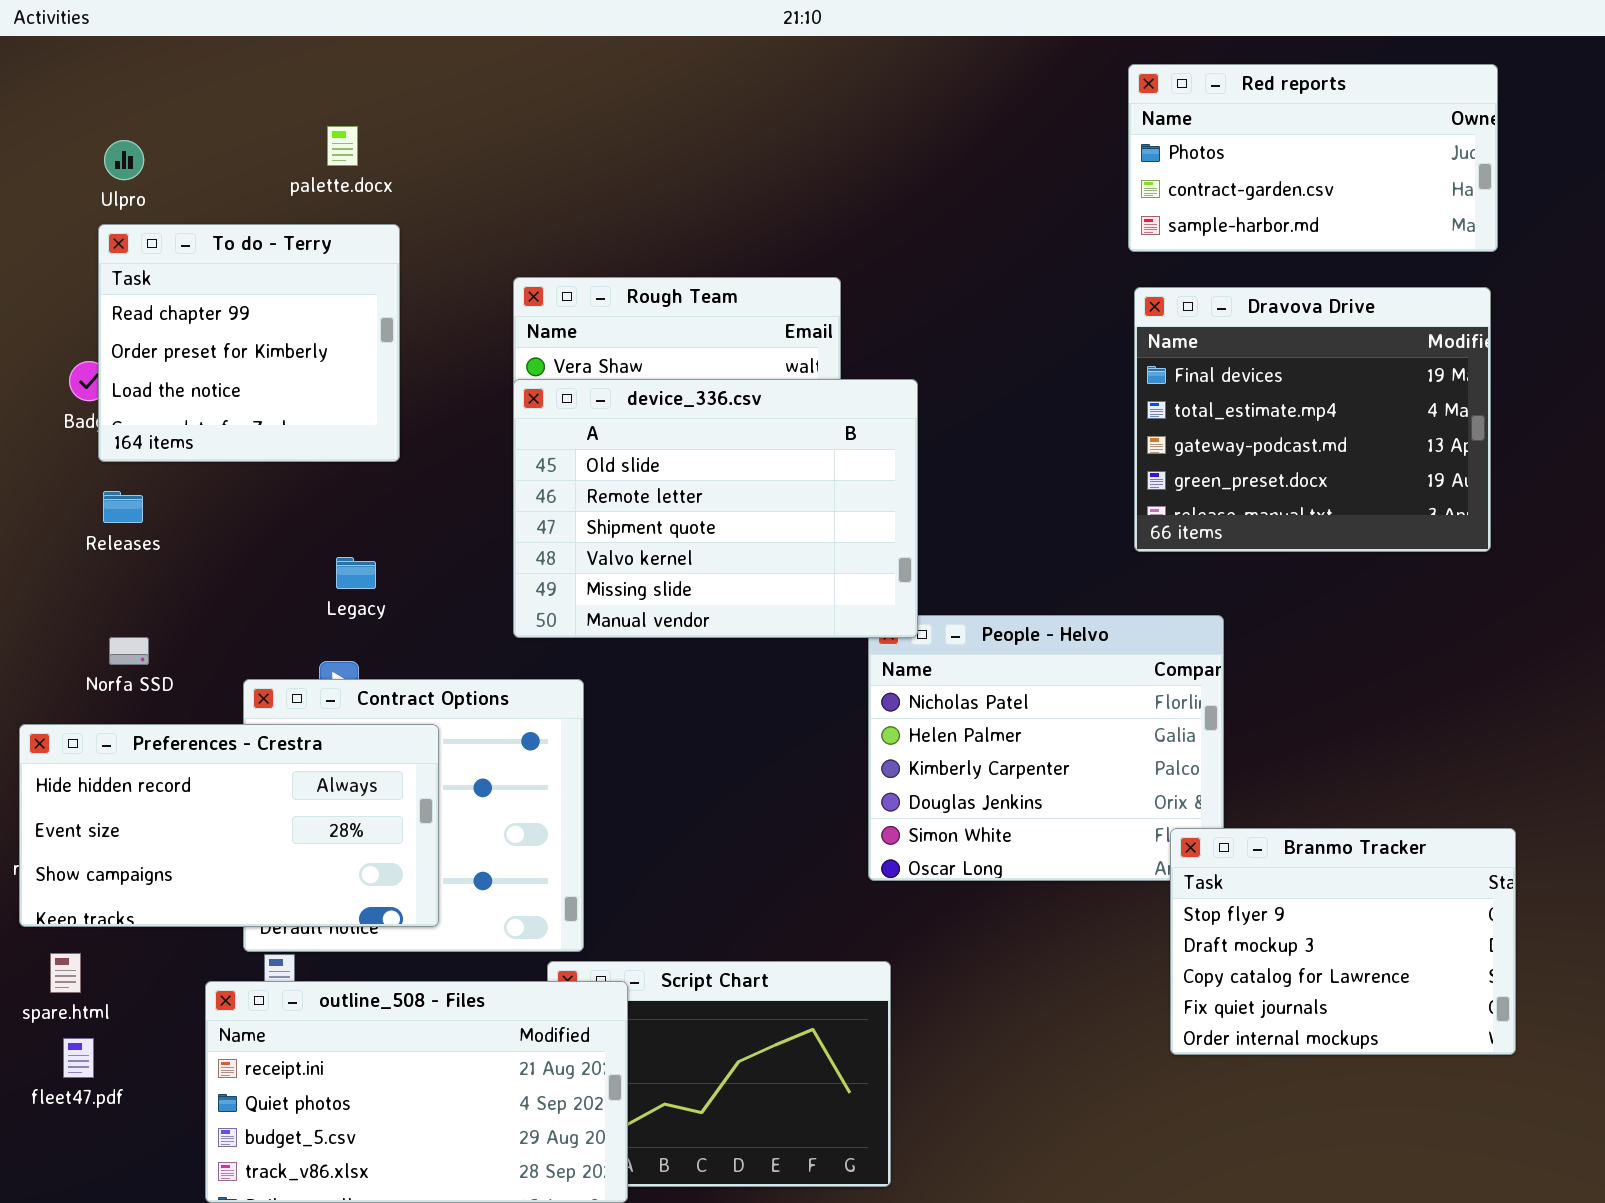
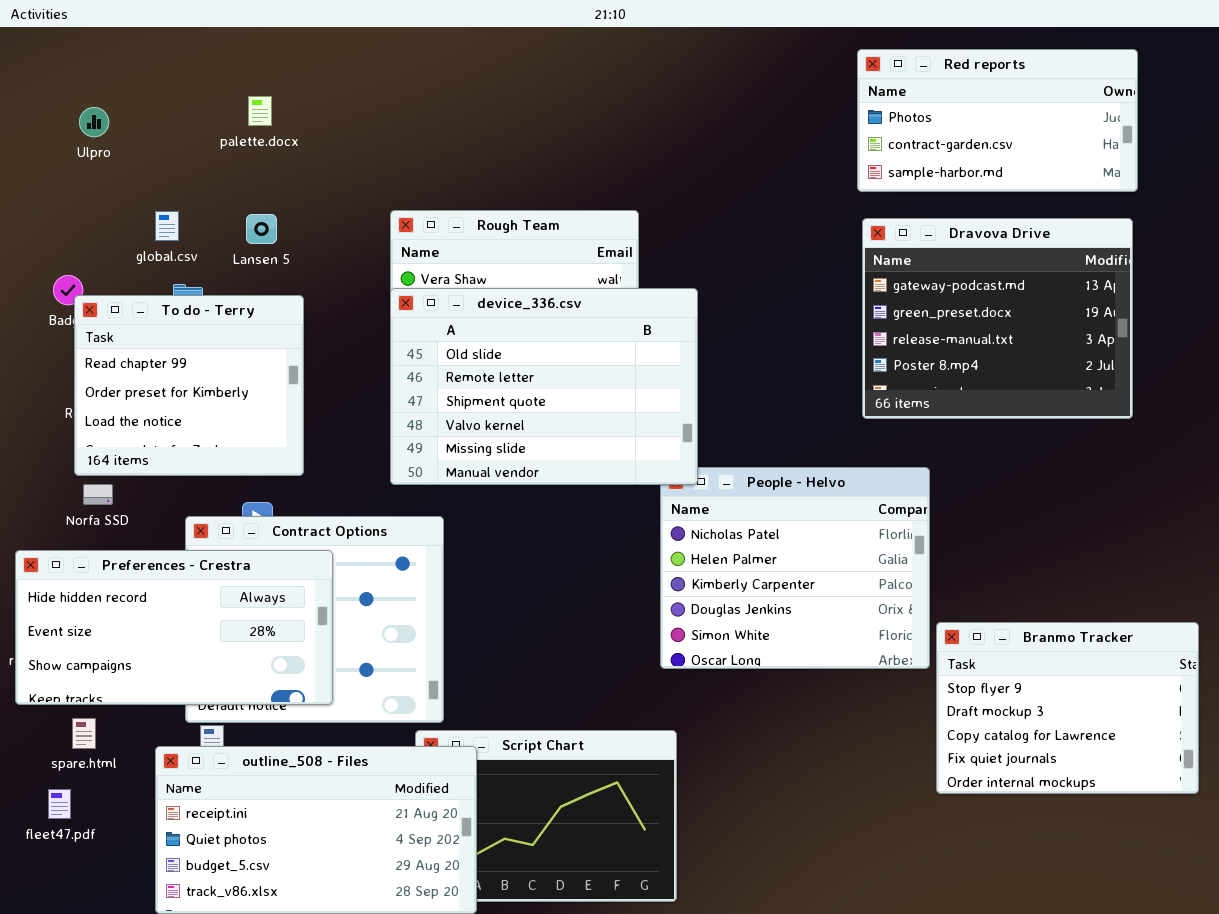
To do - Terry: [98,224,400,462] -> [74,295,304,476], moved
Dravova Drive: [1134,287,1491,552] -> [862,218,1133,419], scrolled down 2 rows
Branmo Tracker: [1170,828,1516,1055] -> [936,622,1199,794], moved
spare.html: [50,953,81,993] -> [72,718,96,749], moved

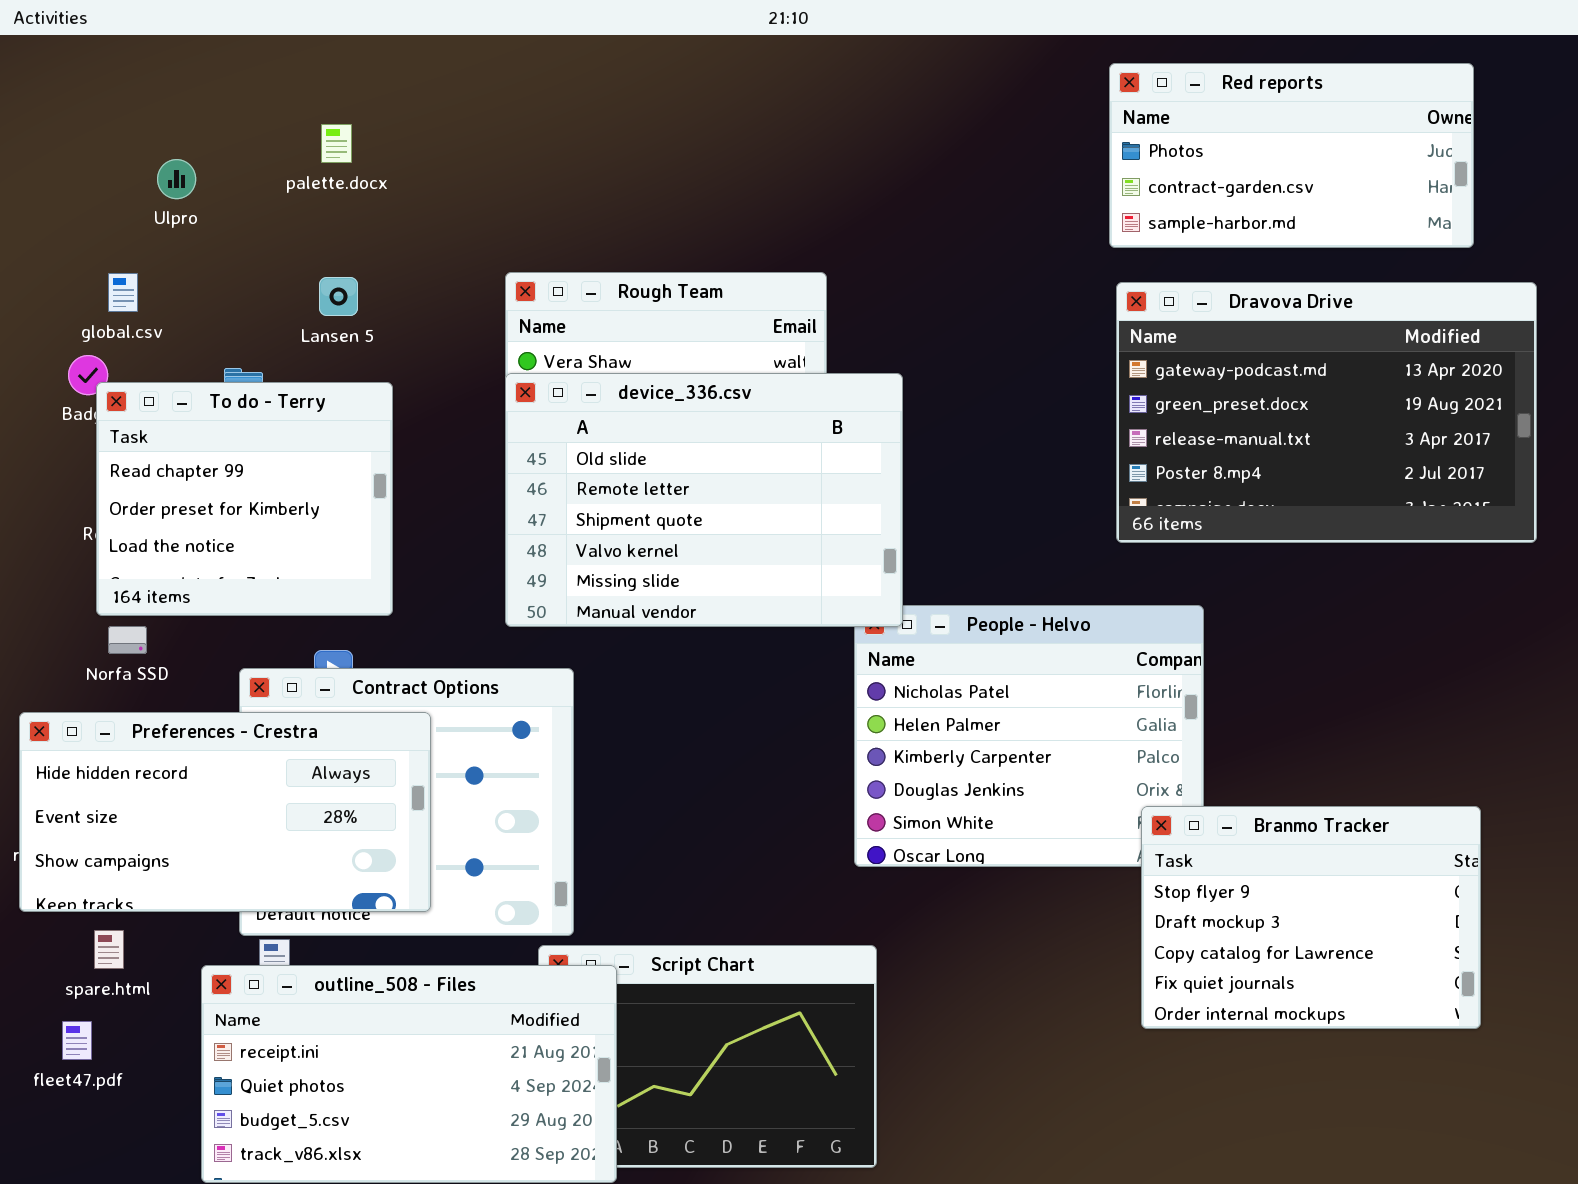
Ulpro: [79,107,109,137] -> [157,159,196,199], moved
global.csv: [155,211,179,241] -> [108,273,138,312], moved
Dravova Drive: [862,218,1133,419] -> [1116,282,1537,543], resized
Branmo Tracker: [936,622,1199,794] -> [1141,806,1481,1029], moved

